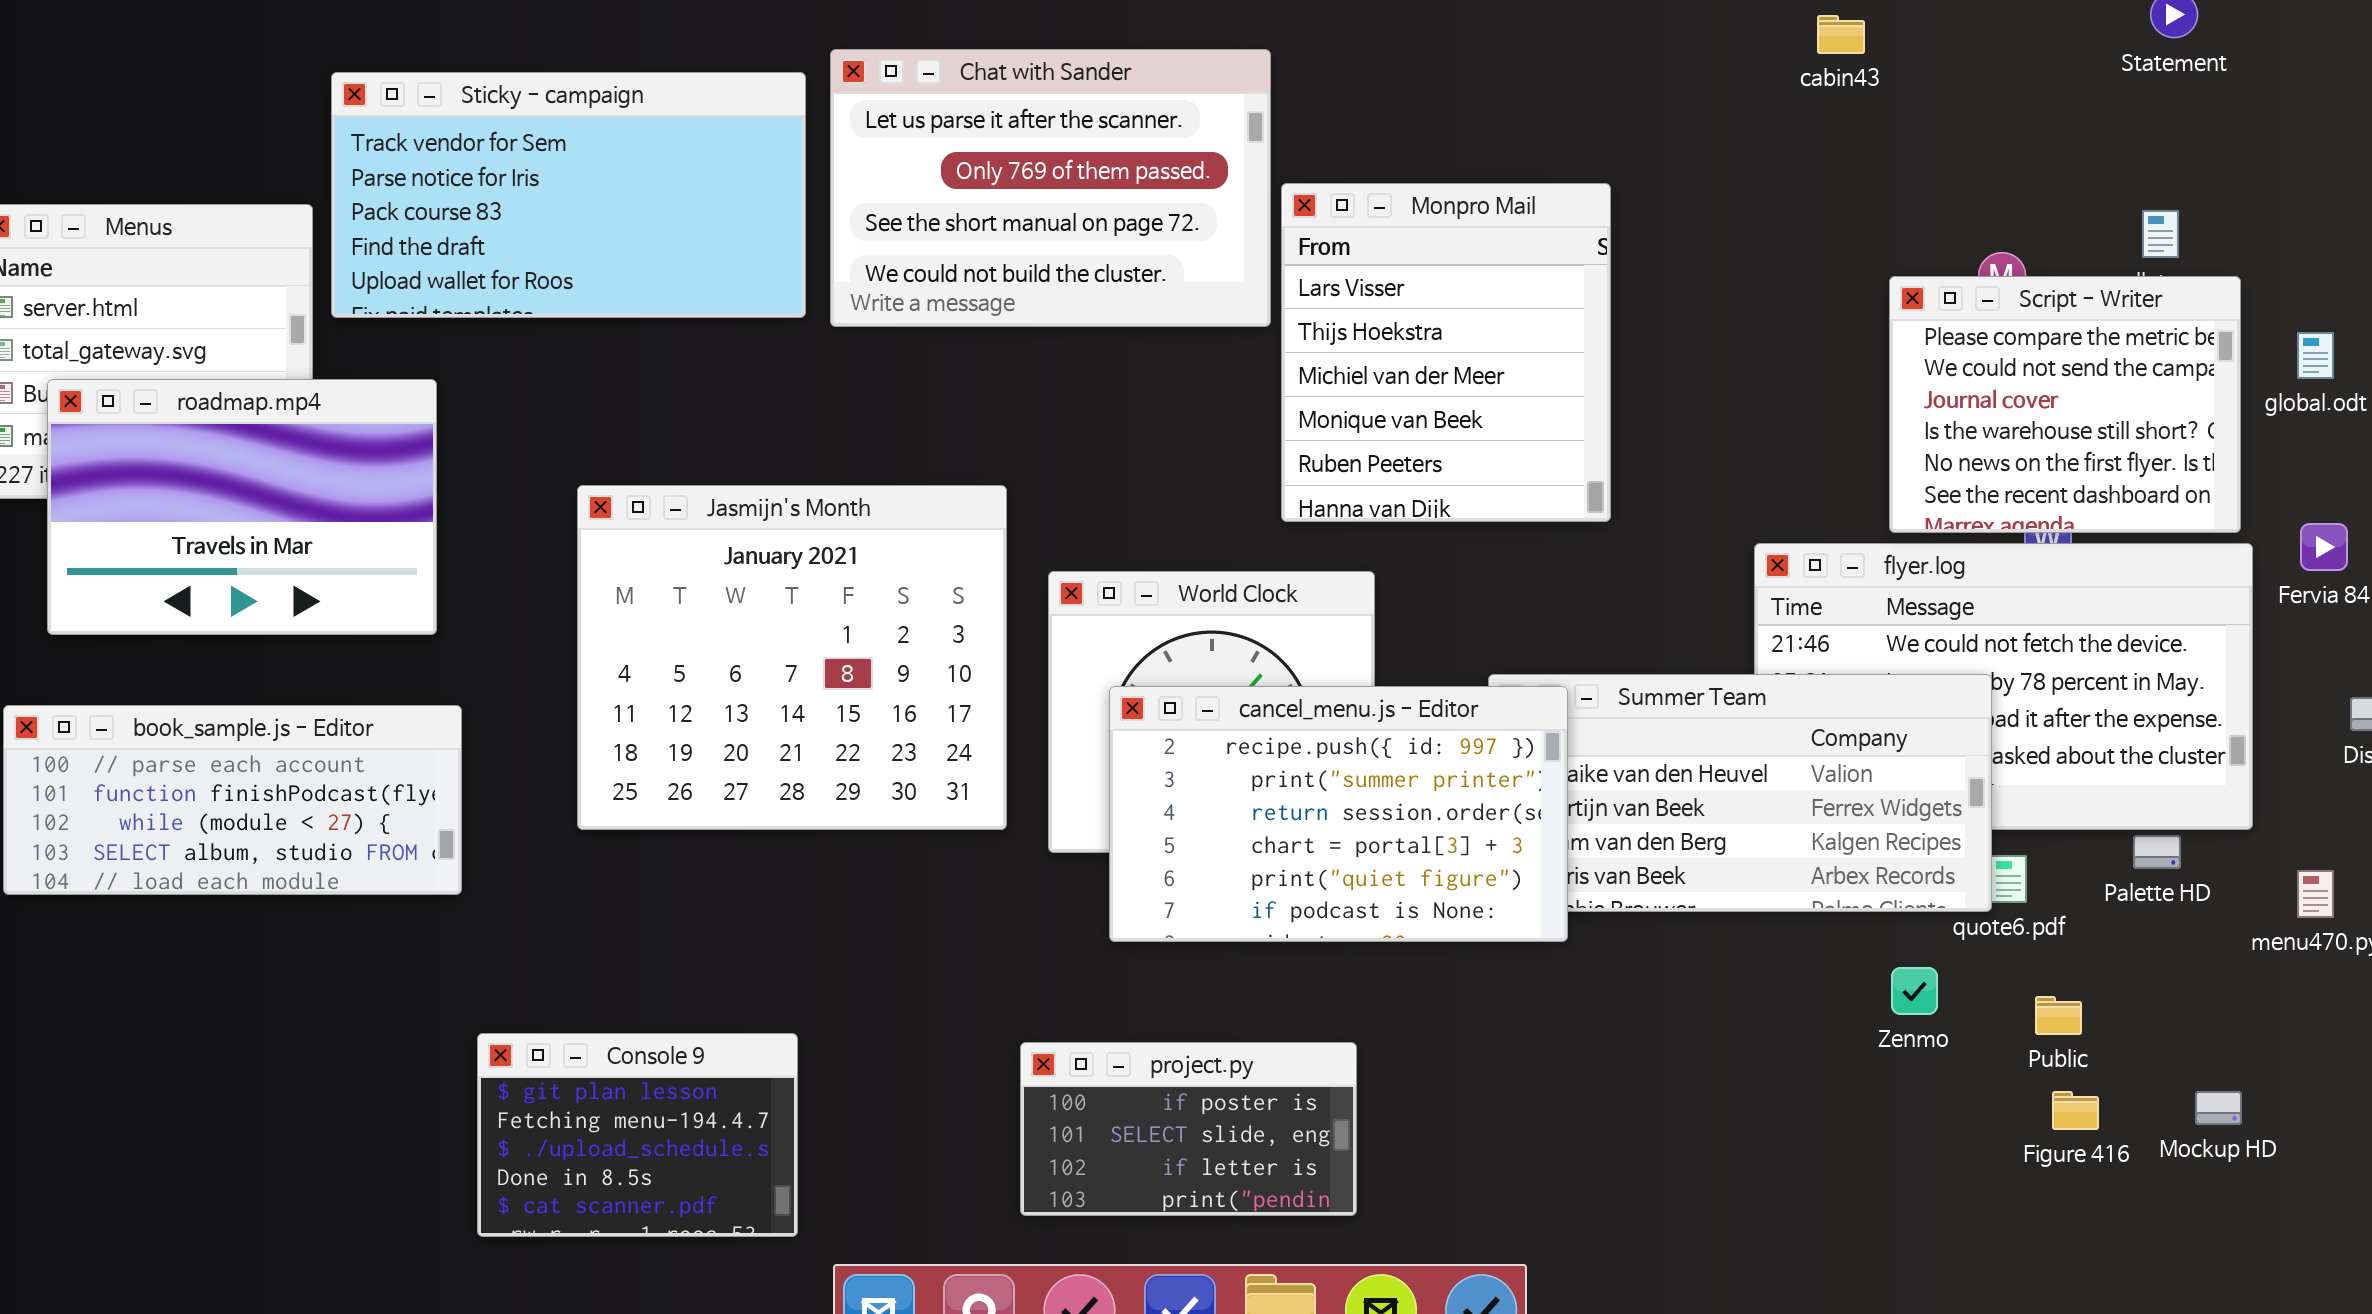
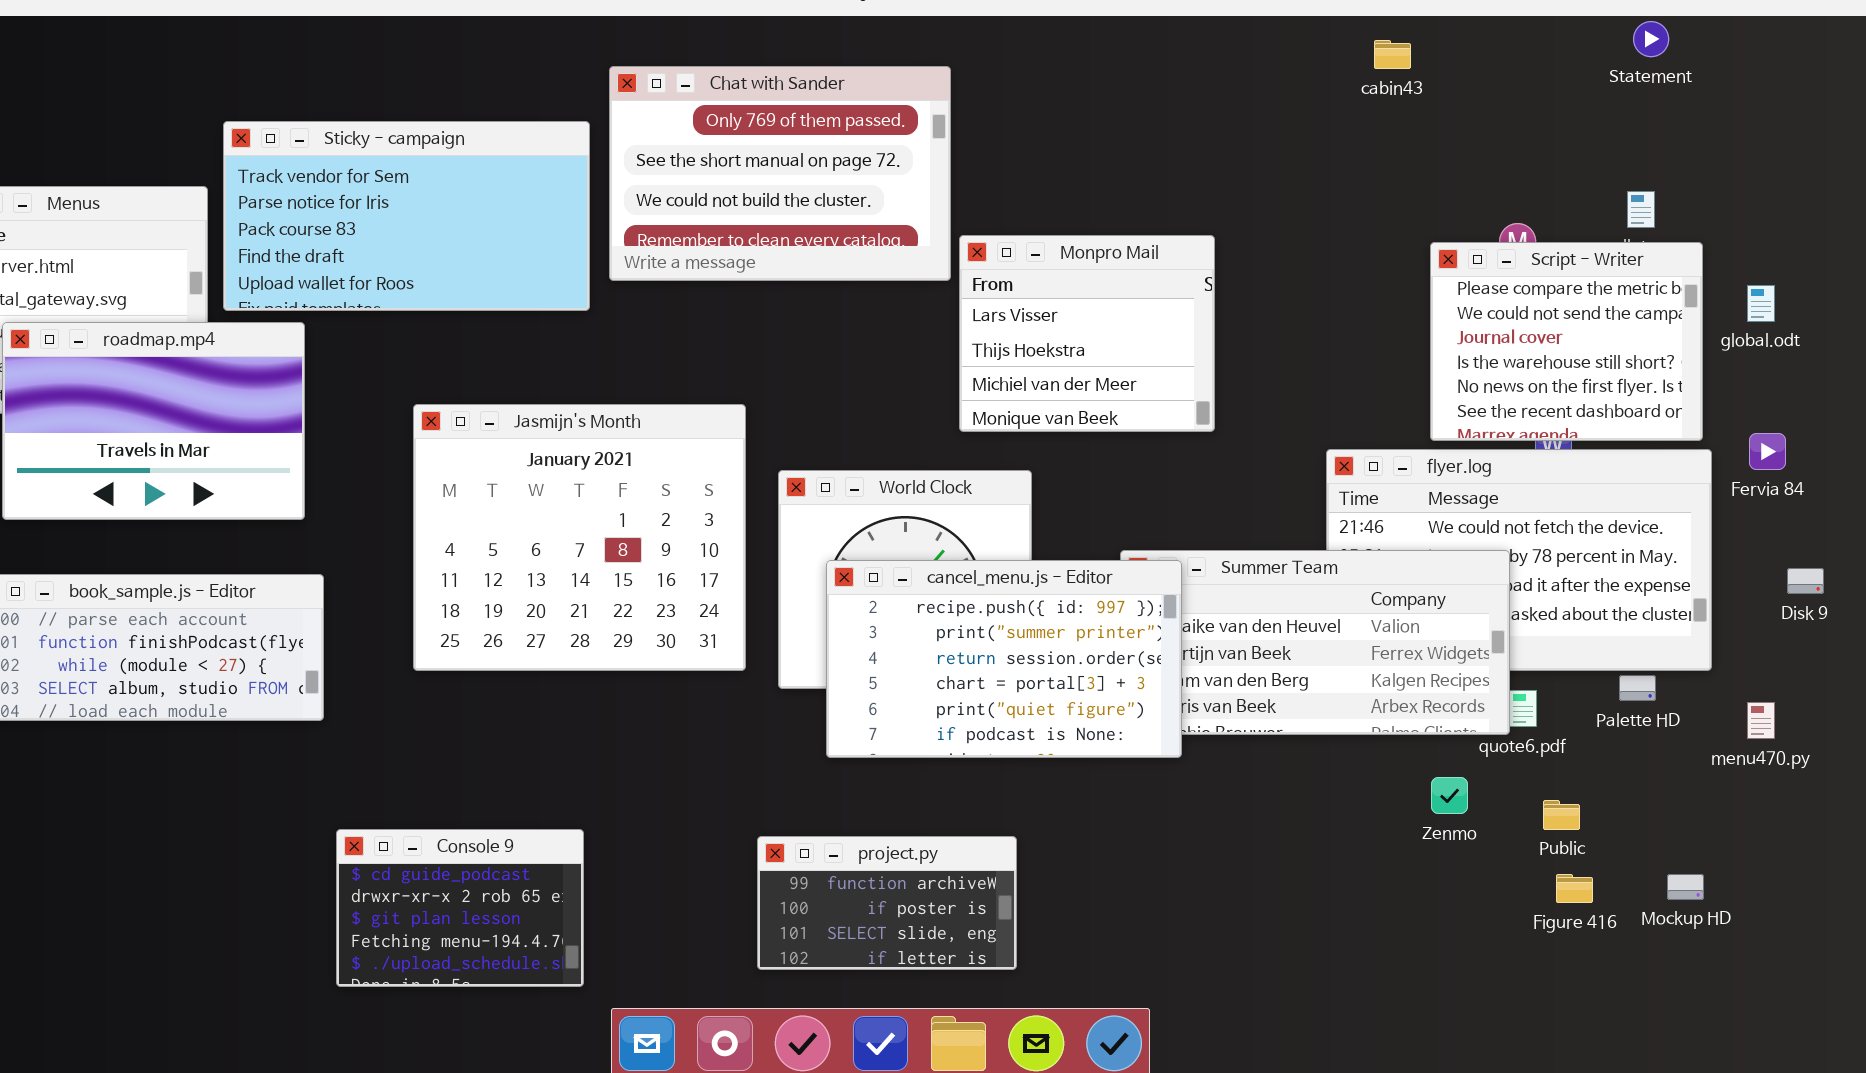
Chat with Sander: [830,49,1271,327] -> [609,66,951,281], scrolled down 1 row
Sticky - campaign: [331,72,806,318] -> [223,121,590,311], moved
Monpro Mail: [1281,183,1611,522] -> [959,235,1215,432], resized
Console 9: [477,1033,798,1237] -> [336,829,584,987], scrolled up 2 rows
project.py: [1020,1042,1357,1216] -> [757,836,1017,970], scrolled up 1 row

